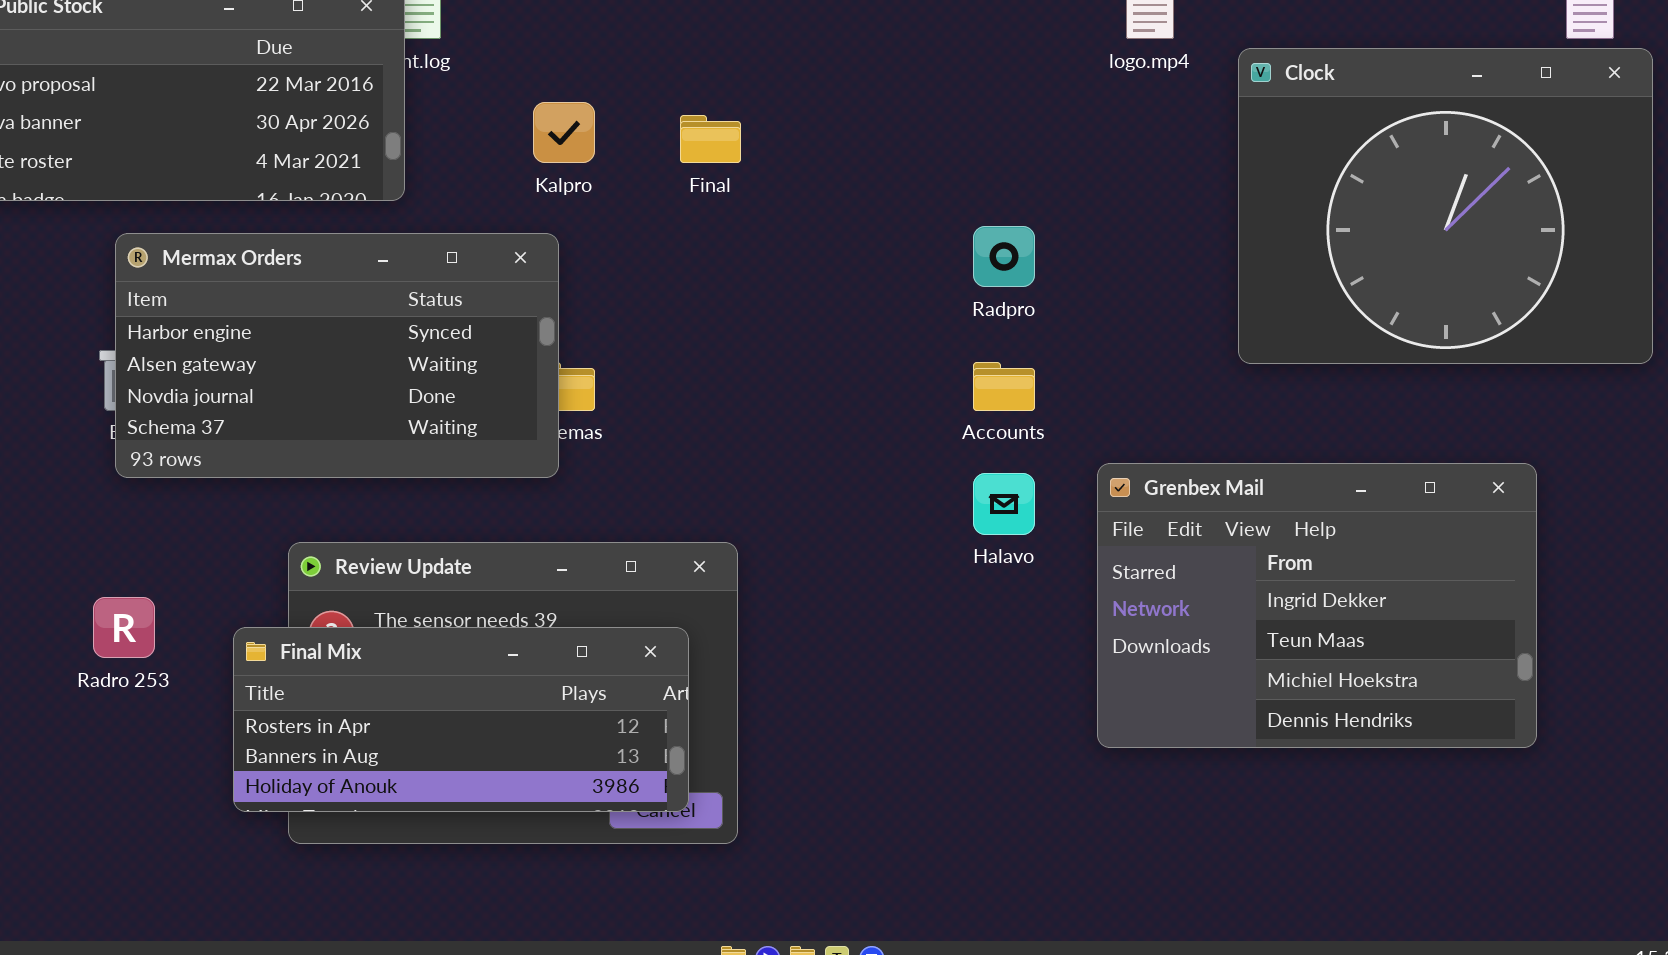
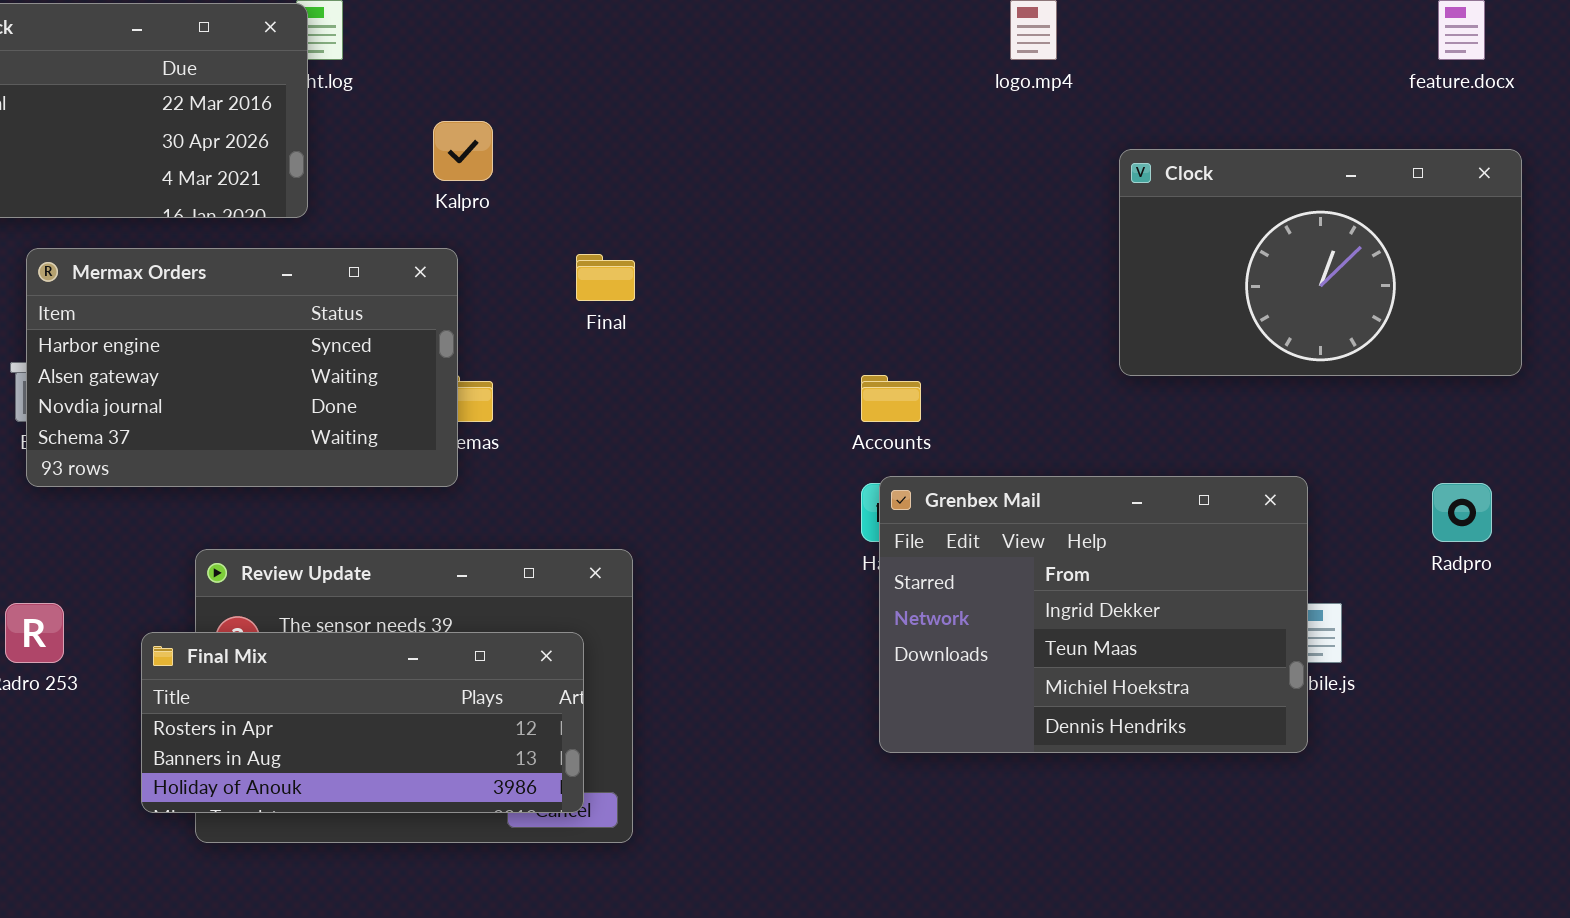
Clock: [1238,48,1653,364] -> [1119,149,1522,376], resized
Final: [680,115,741,163] -> [576,254,635,301], moved
Radpro: [973,226,1035,287] -> [1432,483,1492,542], moved
Grenbex Mail: [1097,463,1537,748] -> [879,476,1308,753], moved

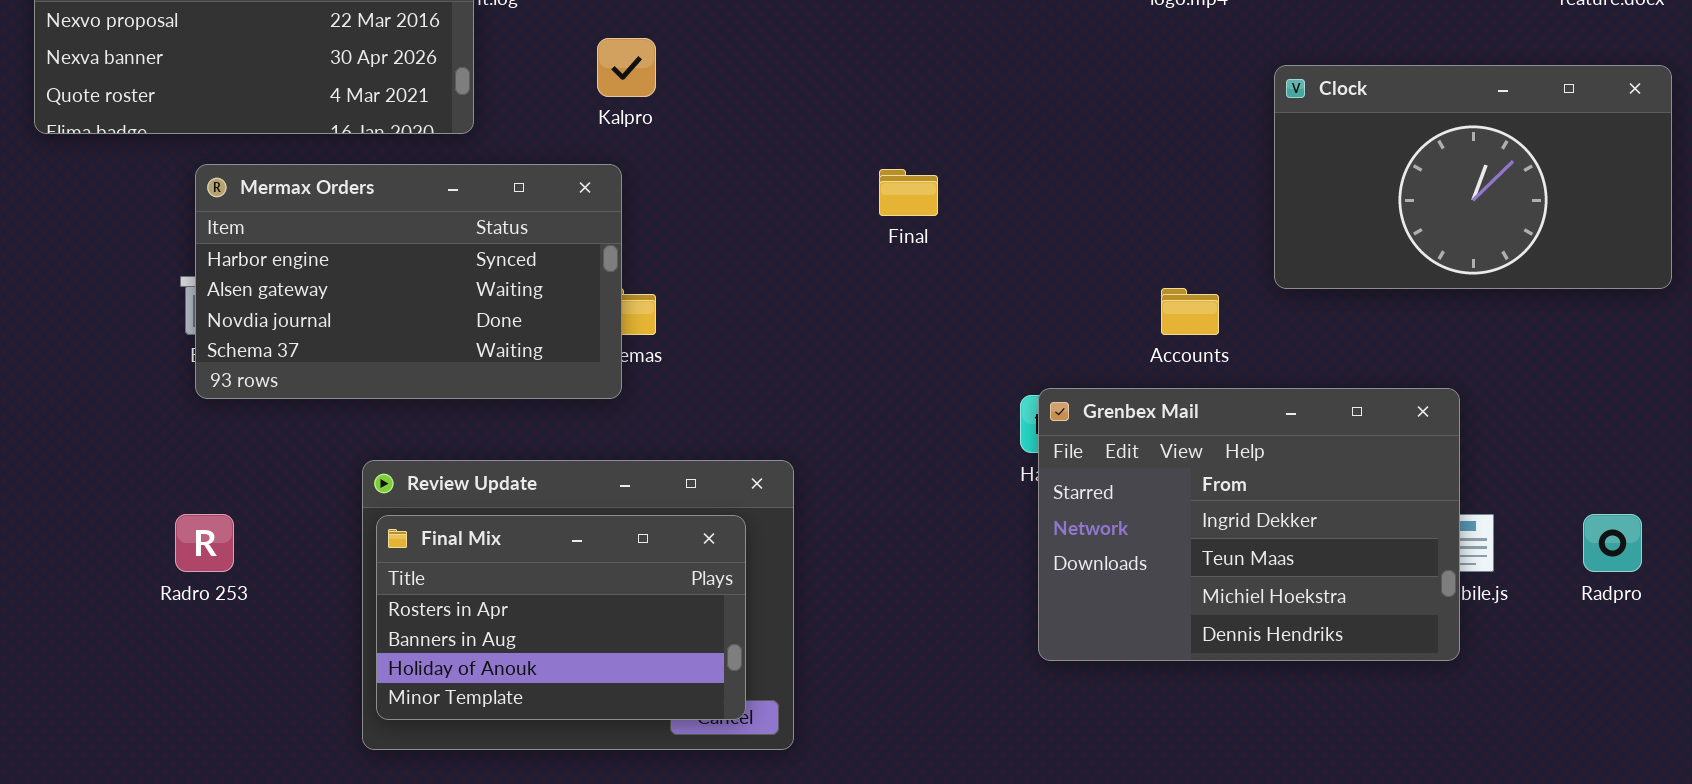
Final: [576,254,635,301] -> [879,169,938,216], moved
Accounts: [861,375,921,422] -> [1161,288,1219,335], moved
Radpro: [1432,483,1492,542] -> [1583,514,1642,572], moved
Final Mix: [141,632,584,813] -> [376,515,746,720], resized

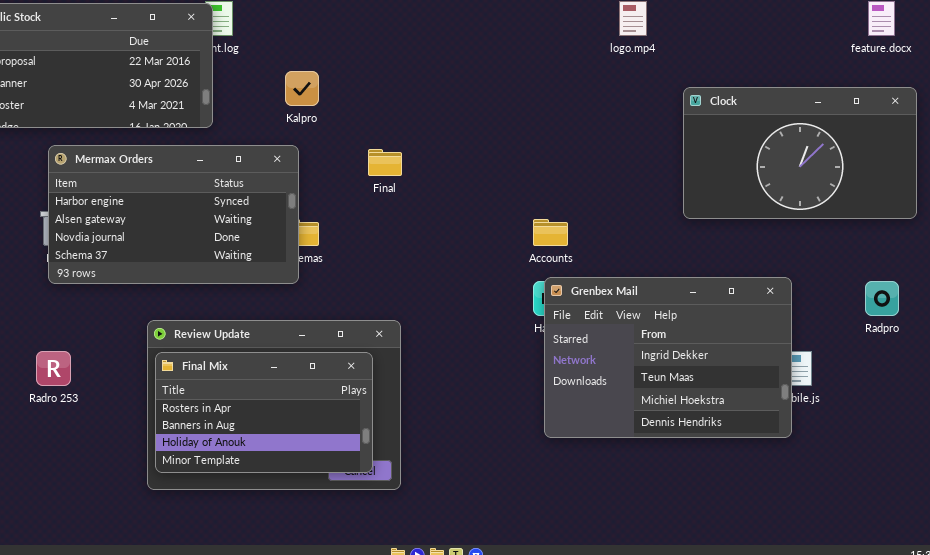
Final: [879,169,938,216] -> [368,149,402,176], moved
Accounts: [1161,288,1219,335] -> [533,219,568,246], moved
Radpro: [1583,514,1642,572] -> [865,281,899,316], moved

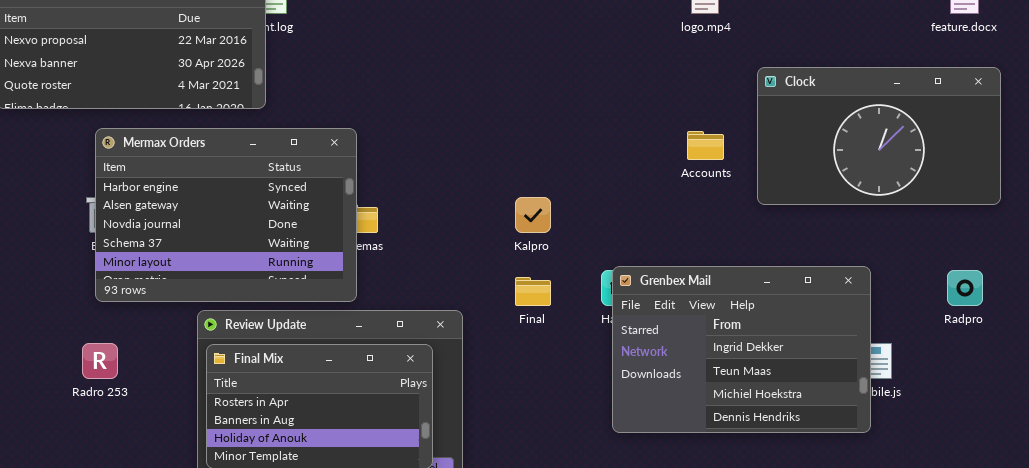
Kalpro: [285,71,319,106] -> [515,197,551,233], moved
Mermax Orders: [48,145,299,284] -> [95,128,357,302], resized
Final: [368,149,402,176] -> [515,277,551,306], moved
Accounts: [533,219,568,246] -> [687,131,724,160], moved

